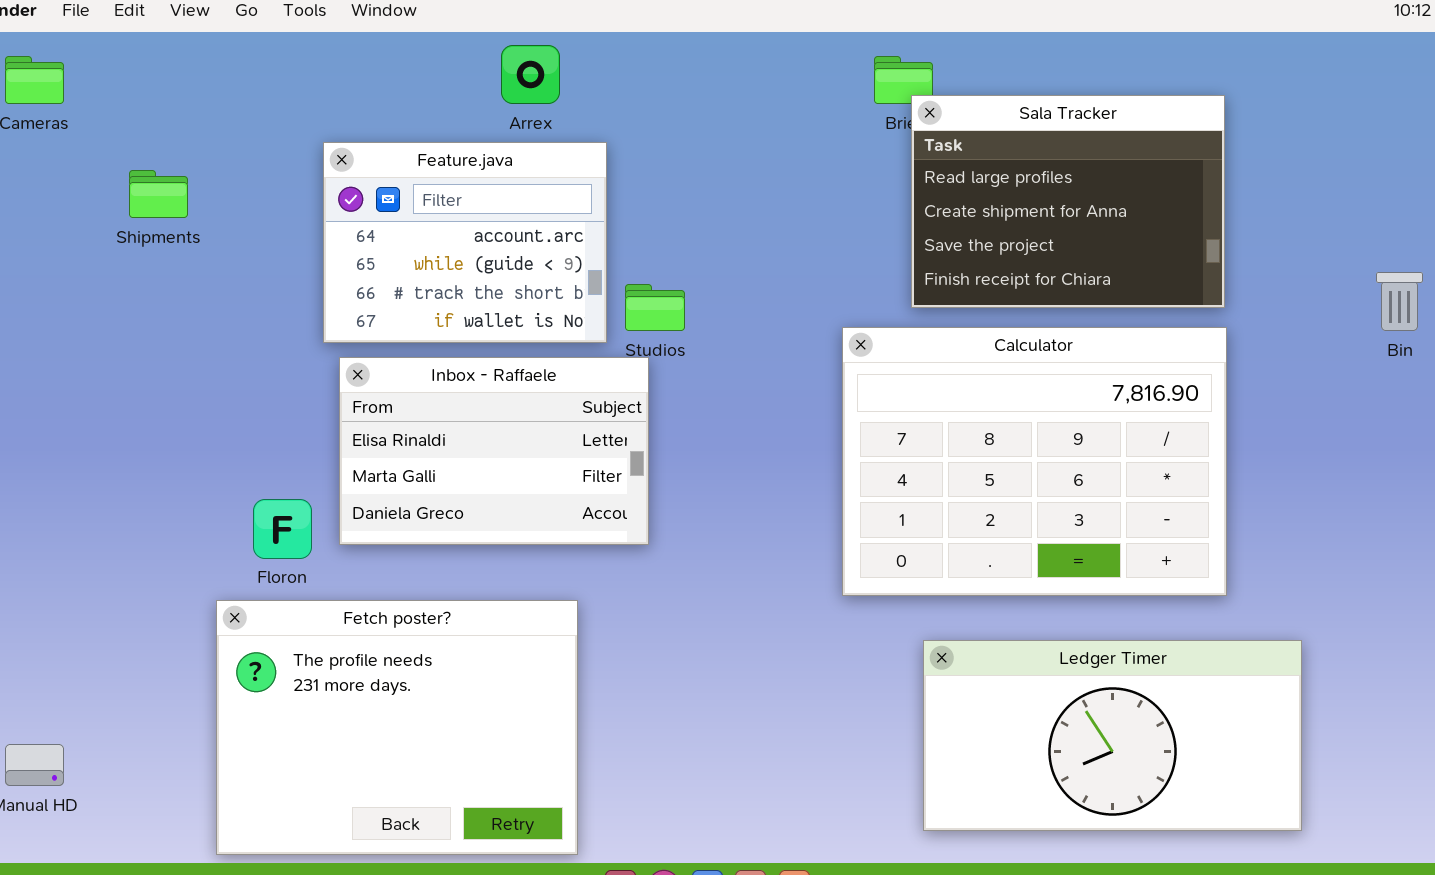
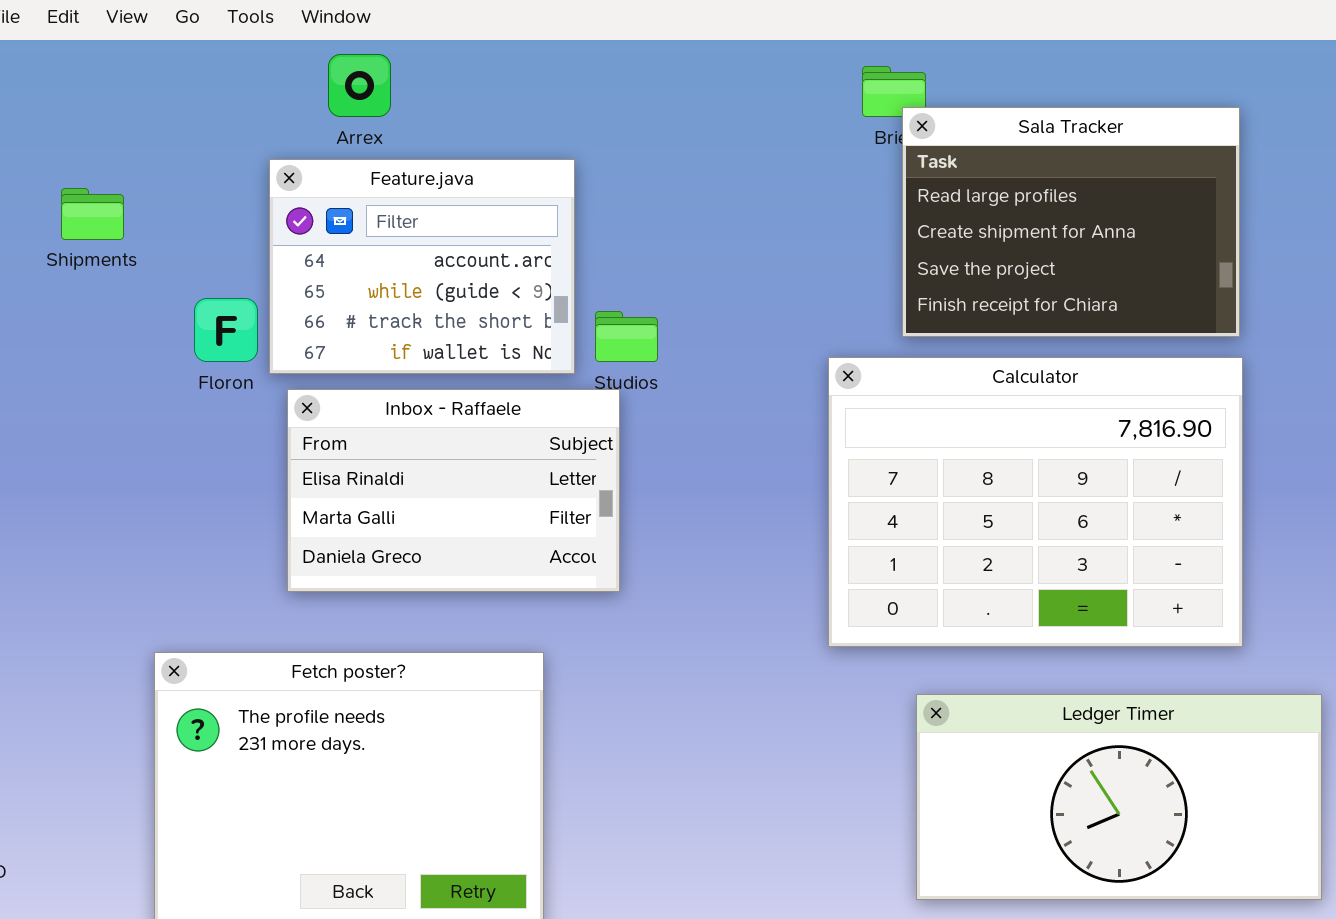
Arrex: [501,45,560,104] -> [328,54,391,117], moved
Floron: [253,499,312,559] -> [194,298,258,362], moved

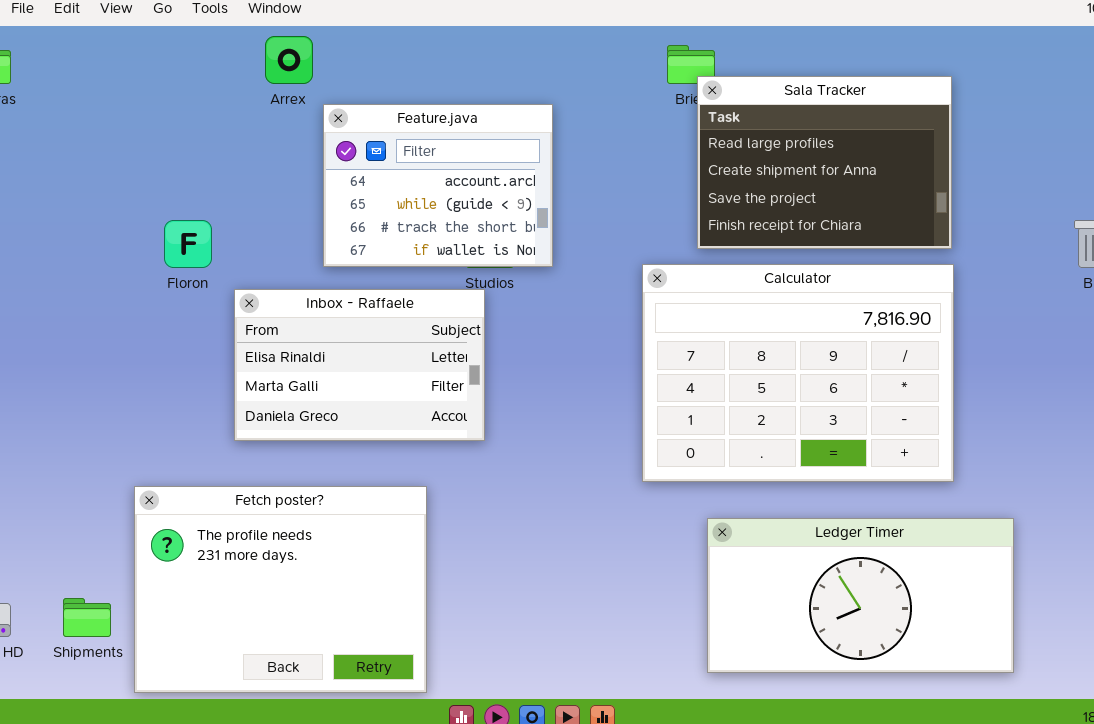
Feature.java: [269,159,575,374] -> [323,104,553,267], moved
Shipments: [61,188,124,240] -> [63,598,111,637], moved

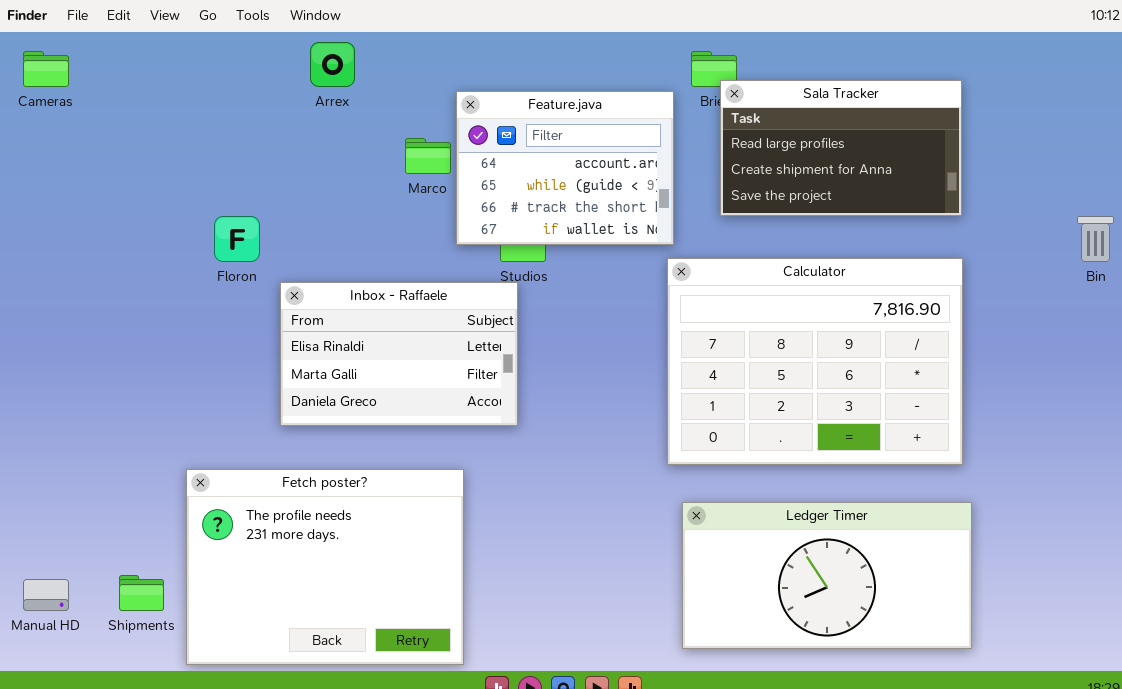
Sala Tracker: [697,76,952,249] -> [720,80,962,216], resized
Feature.java: [323,104,553,267] -> [456,91,674,245], moved
Ledger Timer: [707,518,1014,673] -> [682,502,972,649], moved

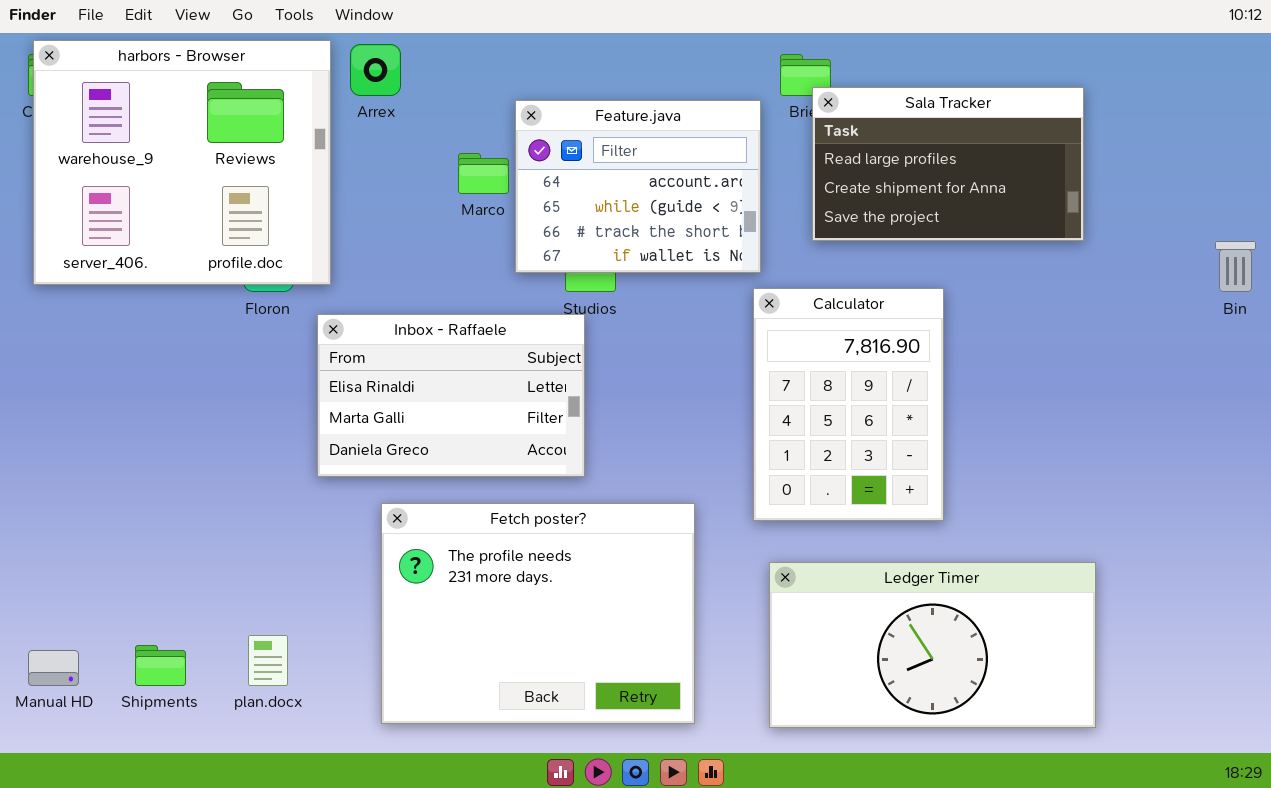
harbors - Browser: none -> [33,40,331,285], opened
Calculator: [667,258,963,465] -> [753,288,944,521], resized
Fetch poster?: [186,469,464,665] -> [381,503,695,724], moved

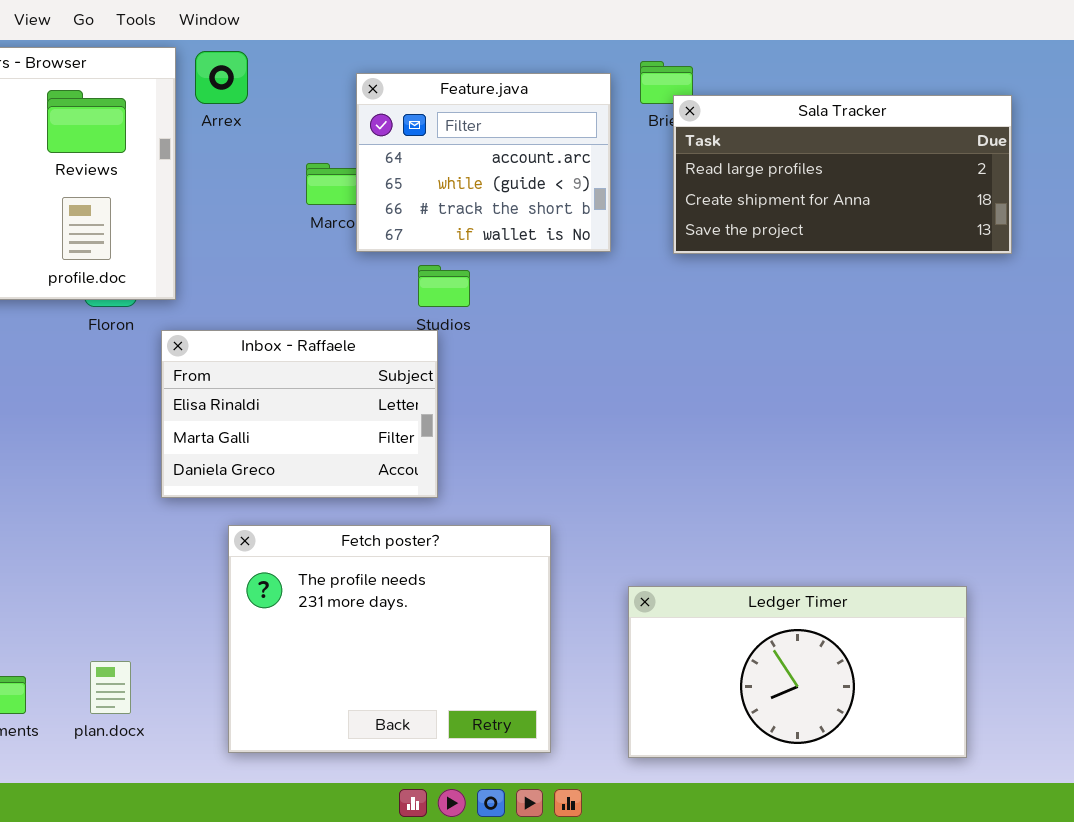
Sala Tracker: [812,87,1084,241] -> [673,95,1012,254], resized
Feature.java: [515,100,761,273] -> [356,73,611,252], moved
Calculator: [753,288,944,521] -> none, closed

